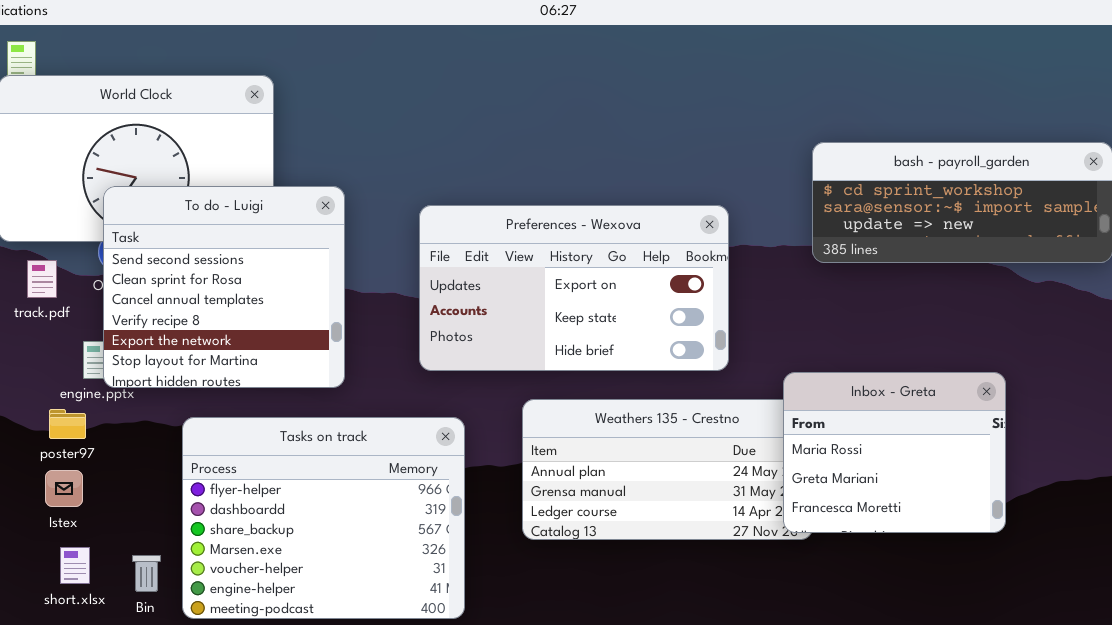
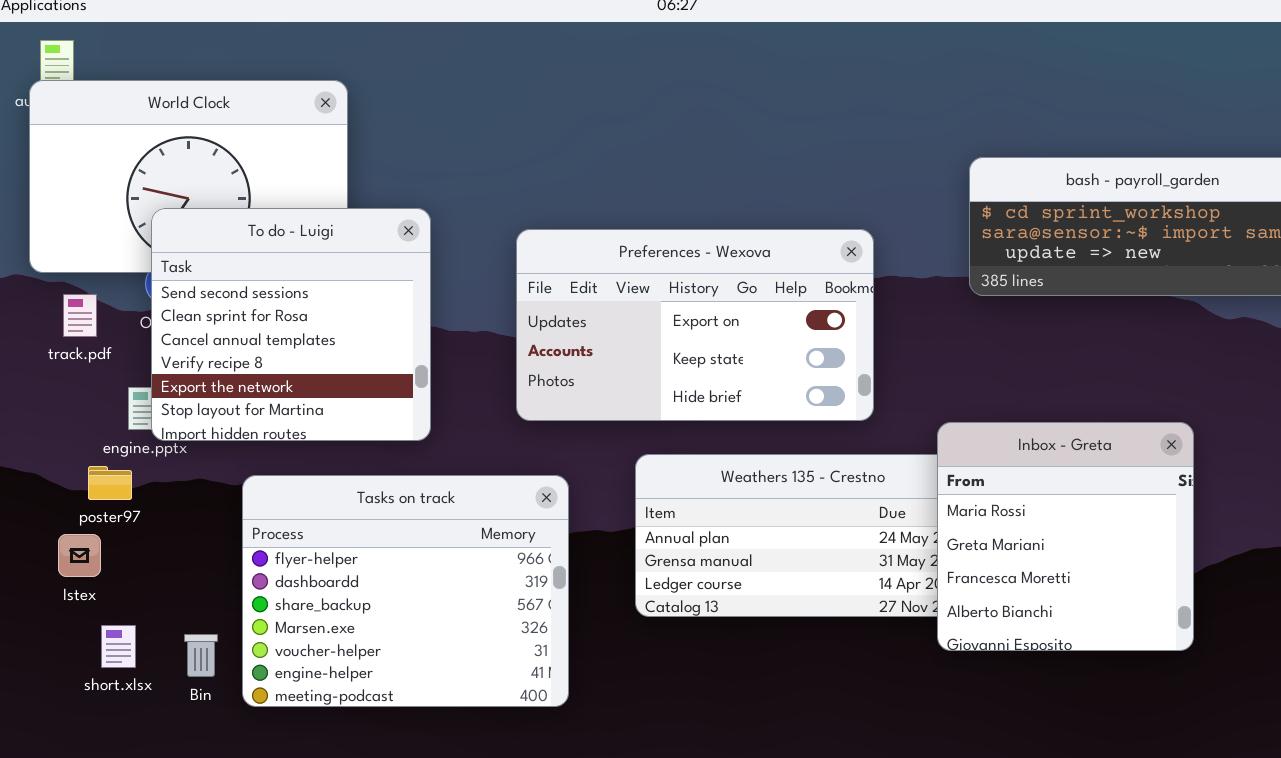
Inbox - Greta: [783,372,1006,533] -> [937,422,1194,651], resized
Istex: [45,470,83,507] -> [58,534,101,577], moved

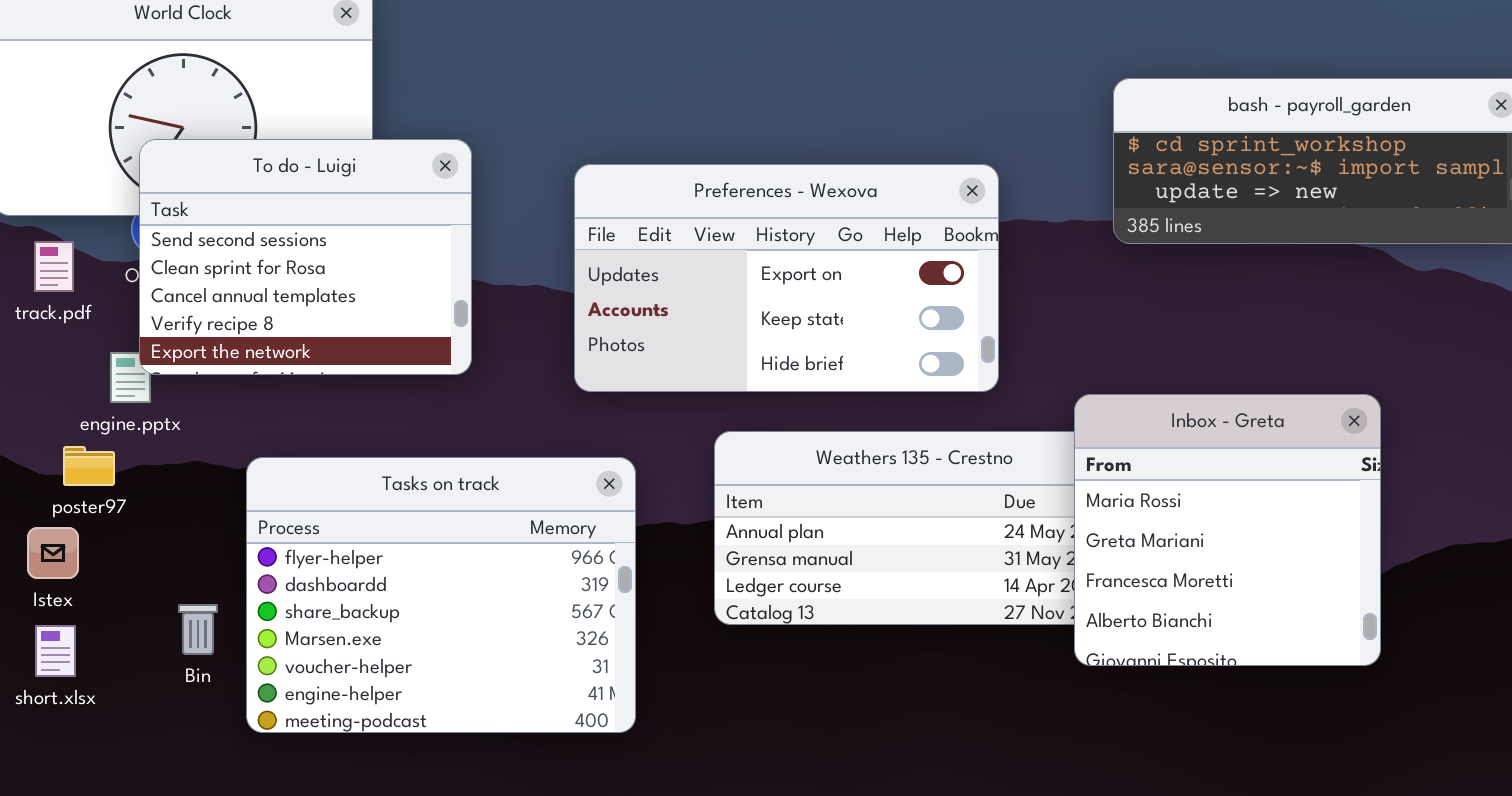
To do - Luigi: [151,208,431,441] -> [139,139,472,375], resized
short.xlsx: [101,625,136,668] -> [35,625,76,677], moved
Bin: [184,634,218,677] -> [178,604,218,655], moved

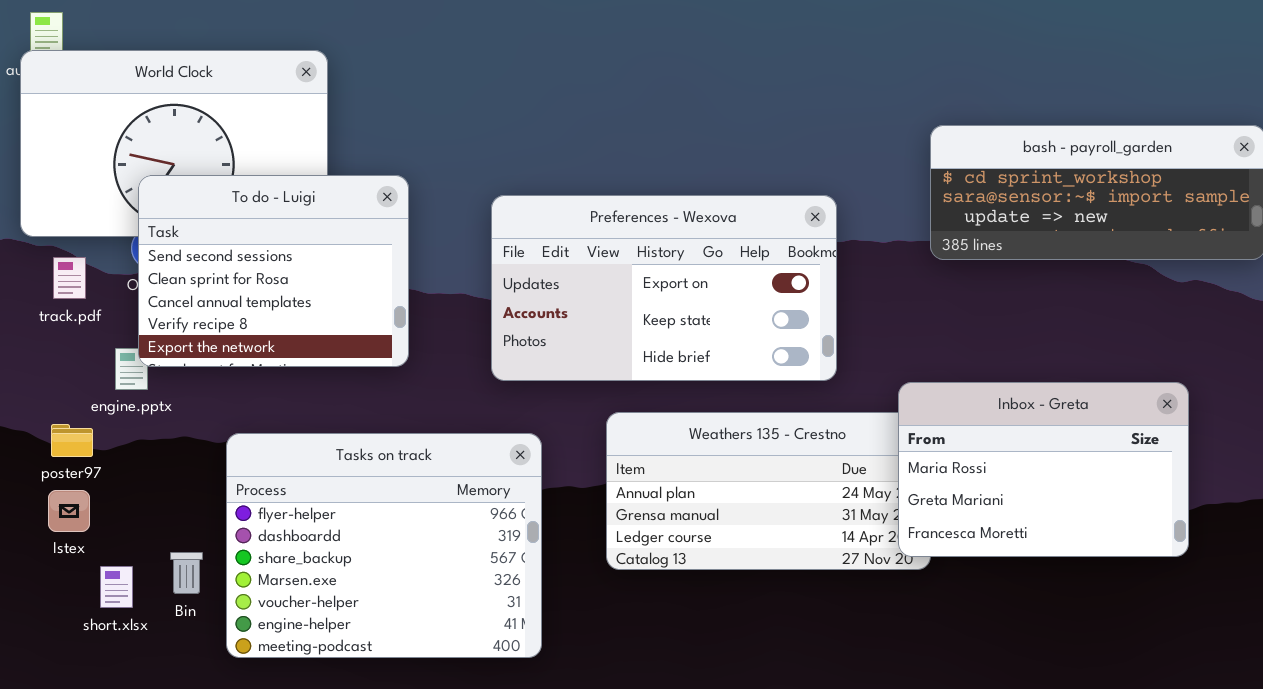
Inbox - Greta: [1074,394,1381,666] -> [898,382,1189,557], resized
poster97: [63,446,115,486] -> [51,424,93,457], moved
short.xlsx: [35,625,76,677] -> [100,566,133,608], moved

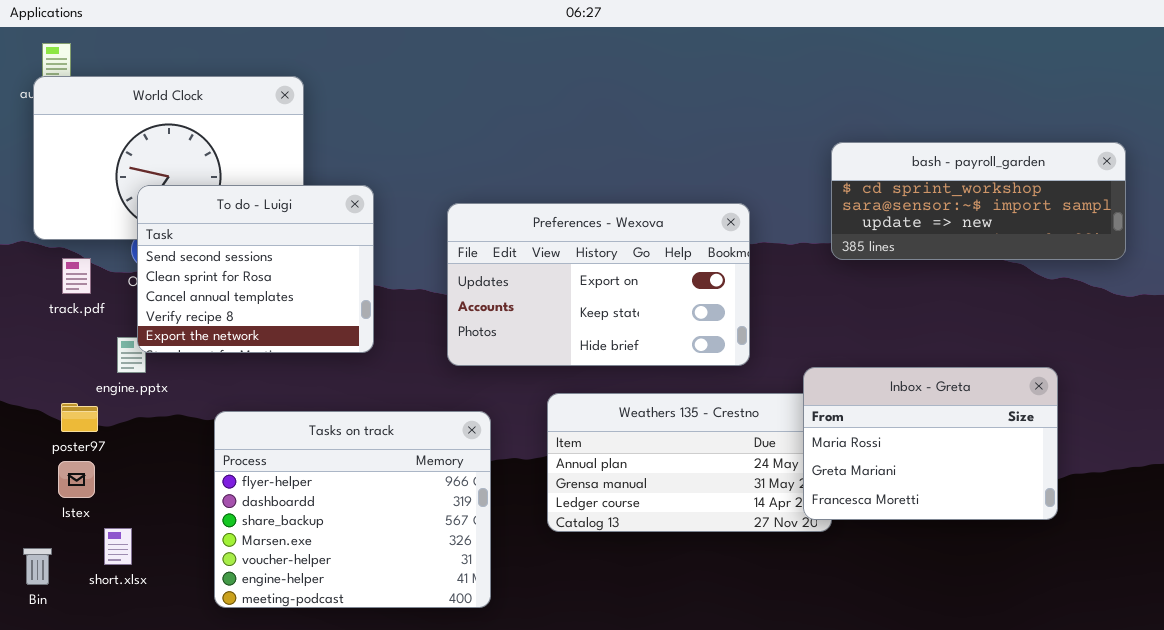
Bin: [170,552,203,594] -> [23,548,52,585], moved

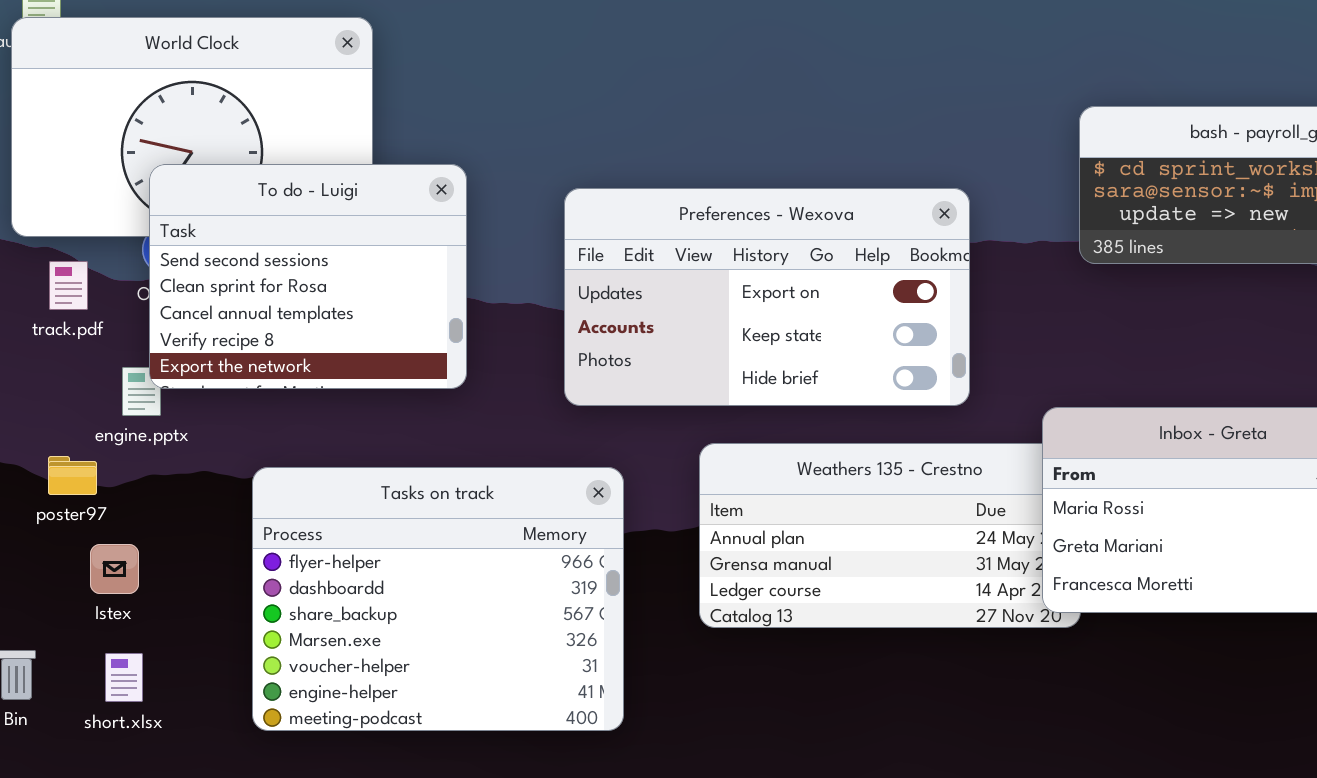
Istex: [58,461,95,498] -> [90,544,139,594], moved
short.xlsx: [104,528,132,565] -> [105,653,143,702], moved

